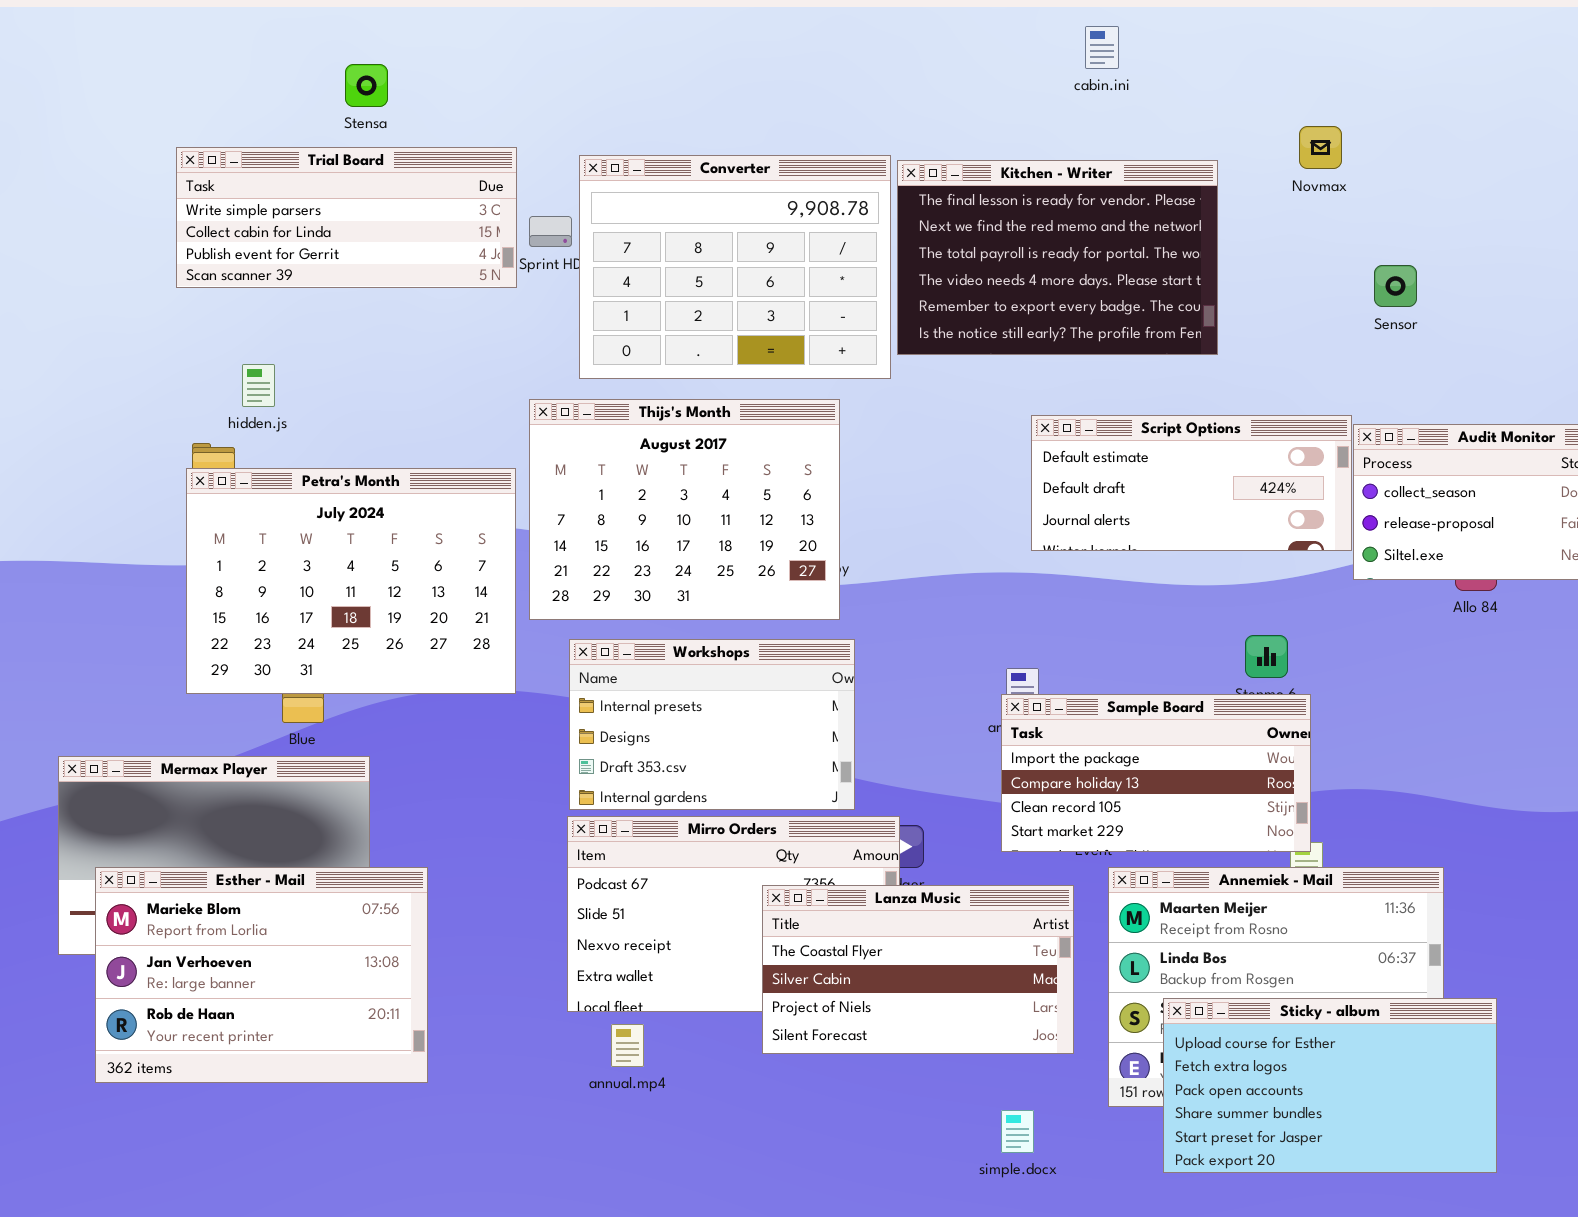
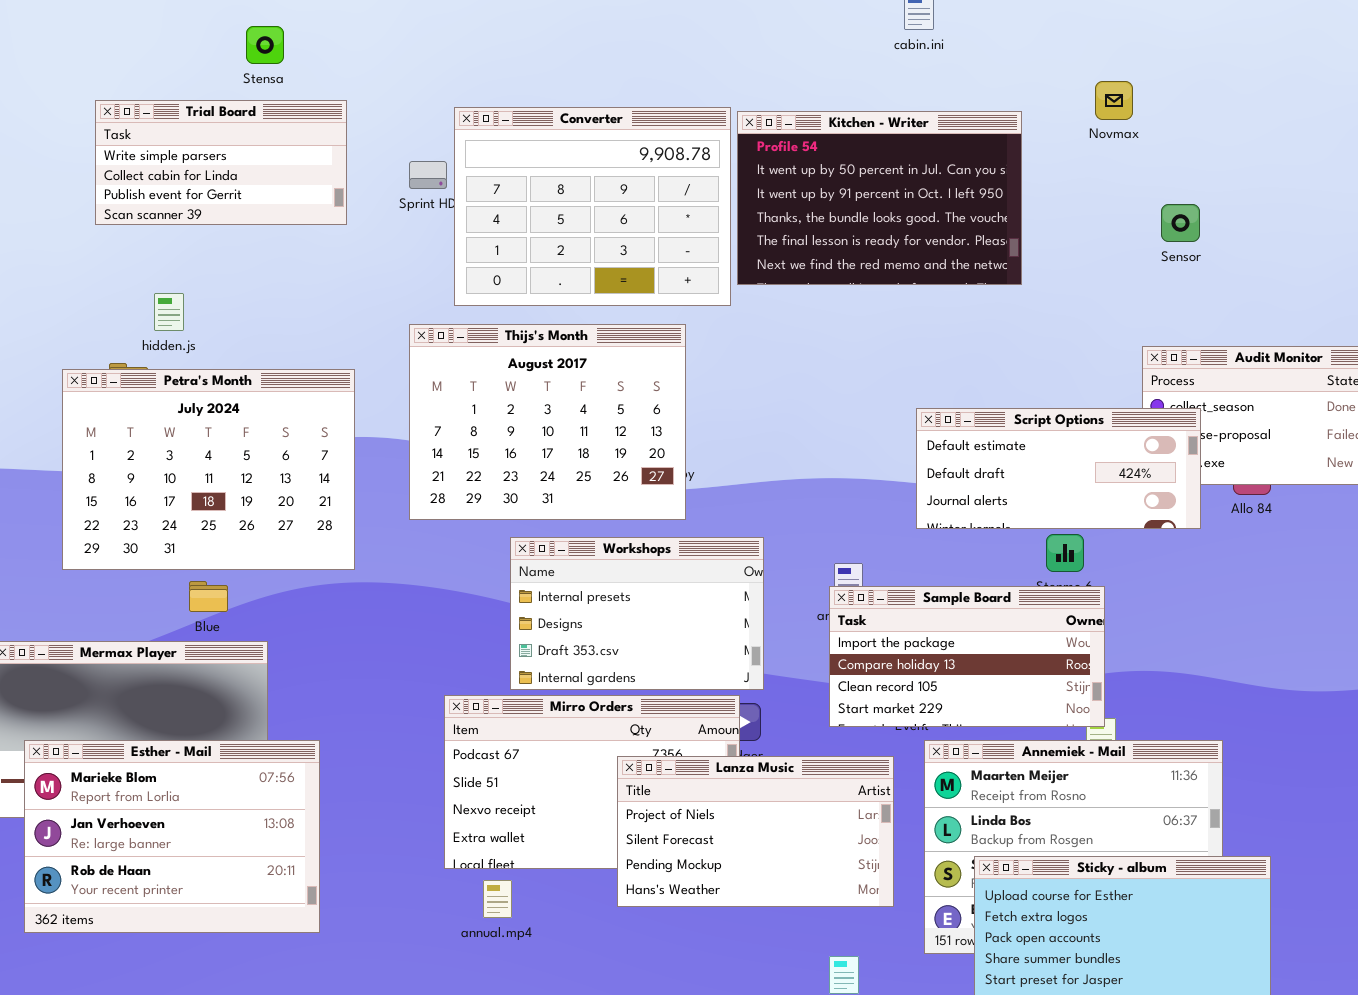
Trial Board: [176,147,517,288] -> [95,100,347,225], resized
Kitchen - Writer: [897,160,1218,355] -> [737,111,1022,285], scrolled up 4 rows
Script Options: [1031,415,1352,551] -> [916,408,1201,529], moved
Petra's Month: [186,468,516,694] -> [62,369,355,570], moved
Workshops: [569,639,855,810] -> [510,537,764,690], moved
Lanza Music: [762,885,1074,1054] -> [617,756,894,907], scrolled down 2 rows

